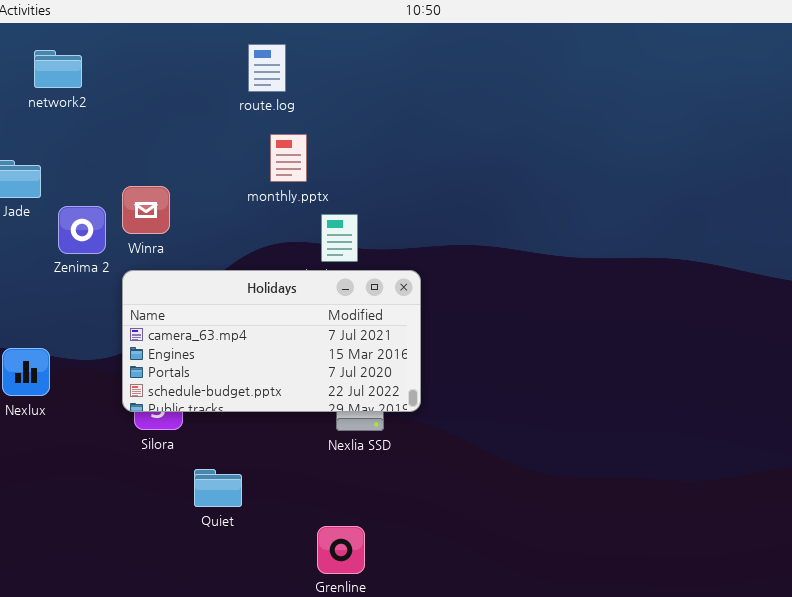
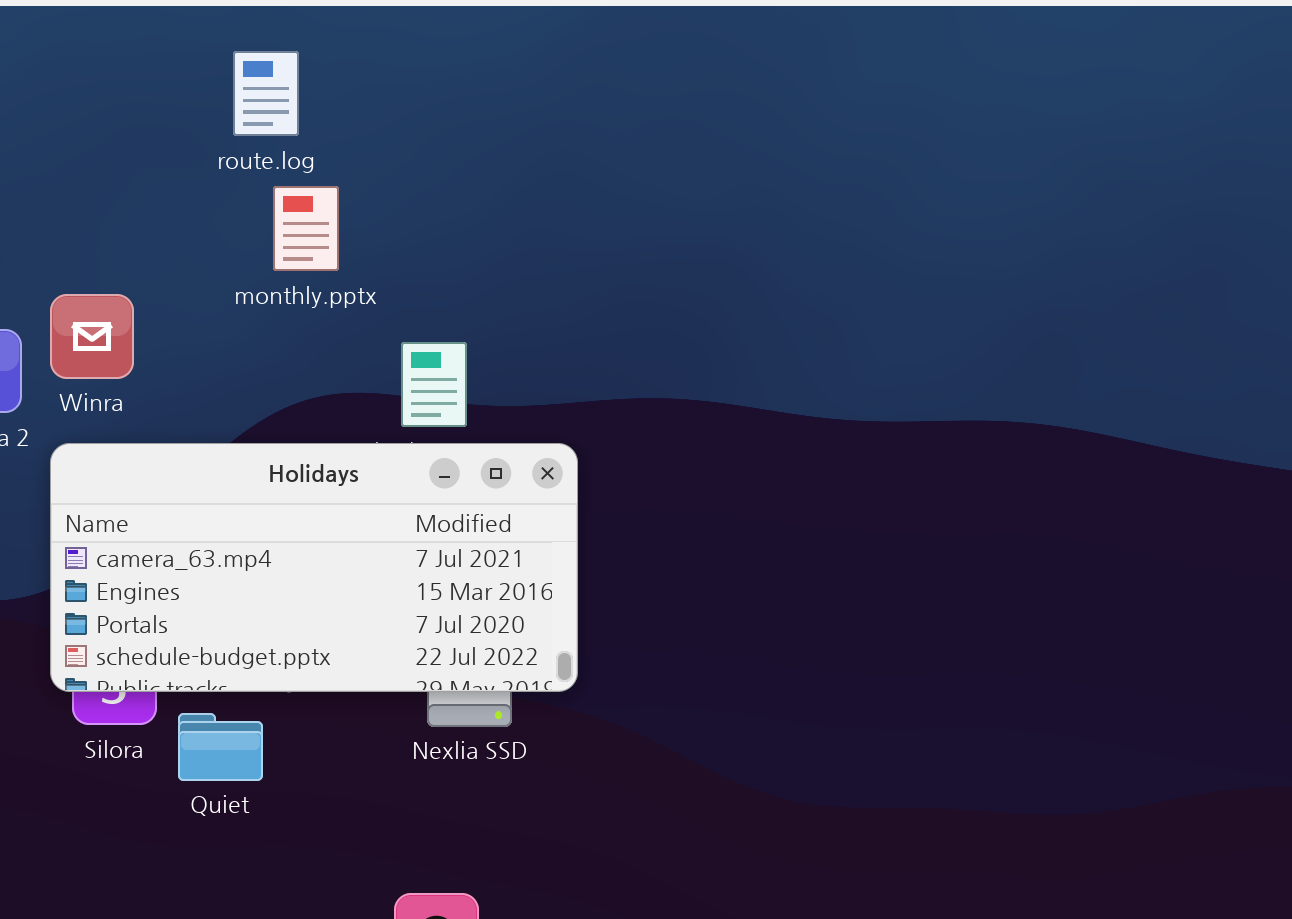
route.log: [248,44,286,92] -> [233,51,299,136], moved
monthly.pptx: [270,134,307,182] -> [273,186,339,271], moved
Quiet: [194,469,242,507] -> [178,713,263,781], moved

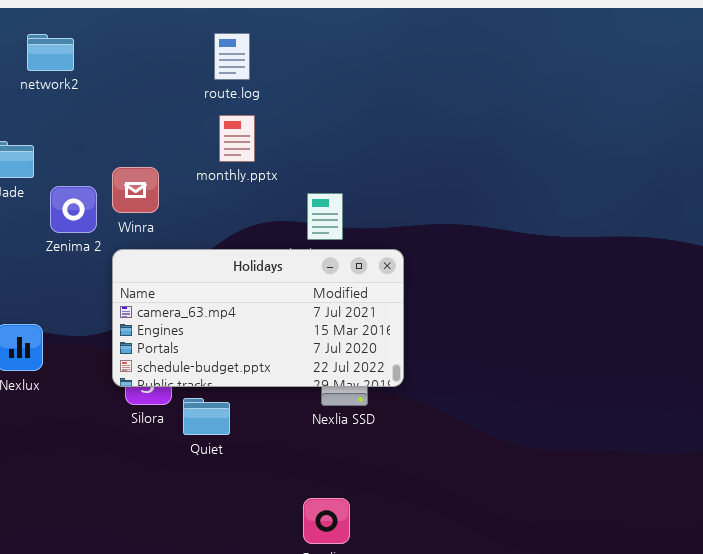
monthly.pptx: [273,186,339,271] -> [219,115,255,162], moved

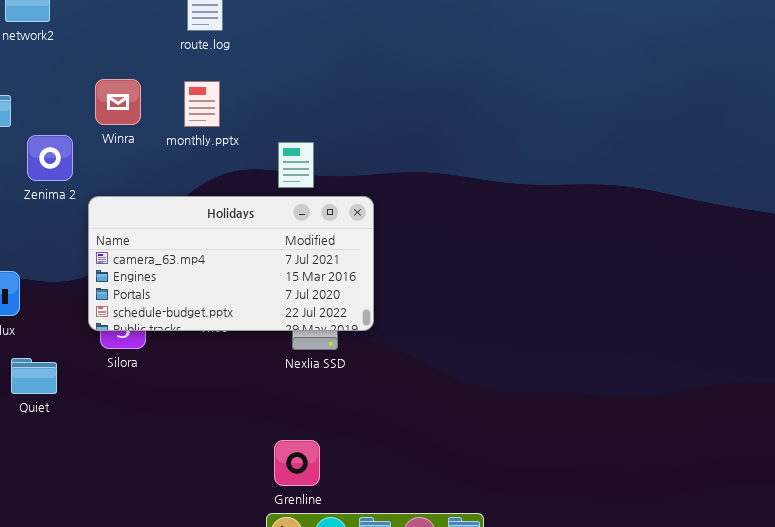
monthly.pptx: [219,115,255,162] -> [184,81,220,127], moved
Winra: [112,167,159,213] -> [95,79,141,125], moved
Quiet: [183,398,230,435] -> [11,358,57,394], moved

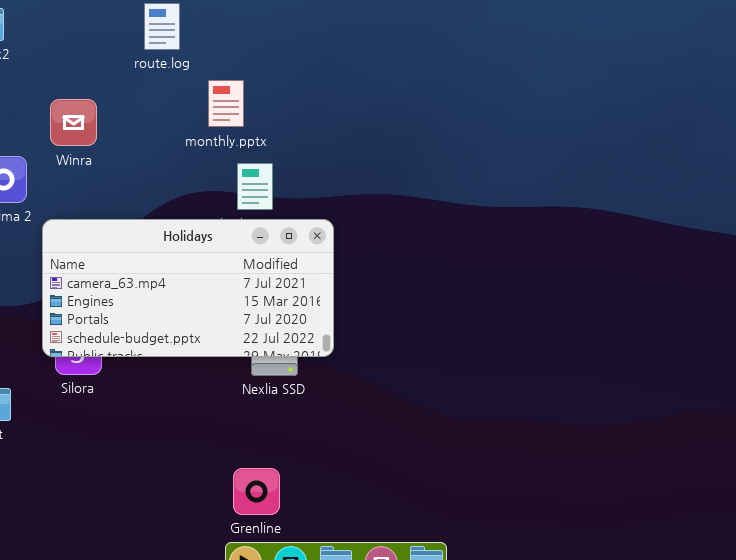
monthly.pptx: [184,81,220,127] -> [208,80,244,127], moved

